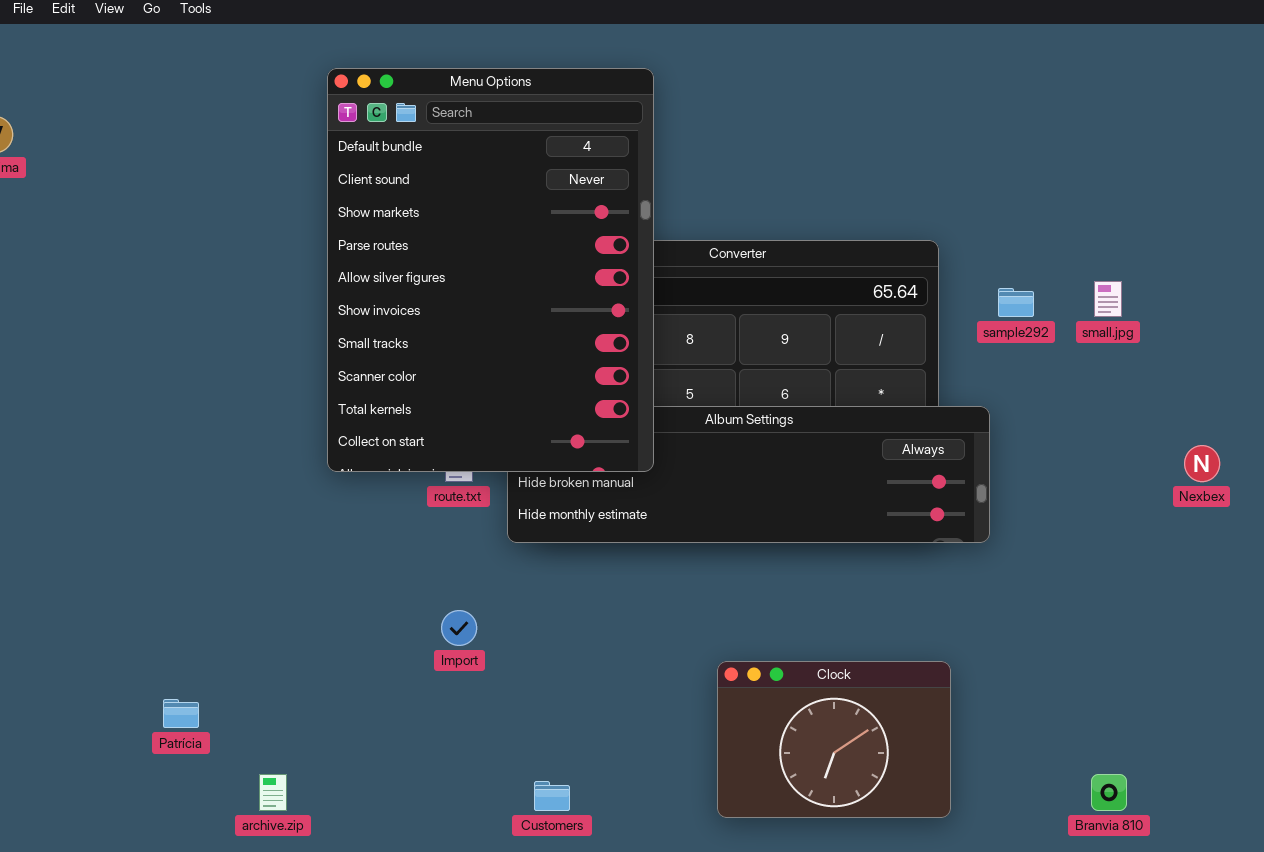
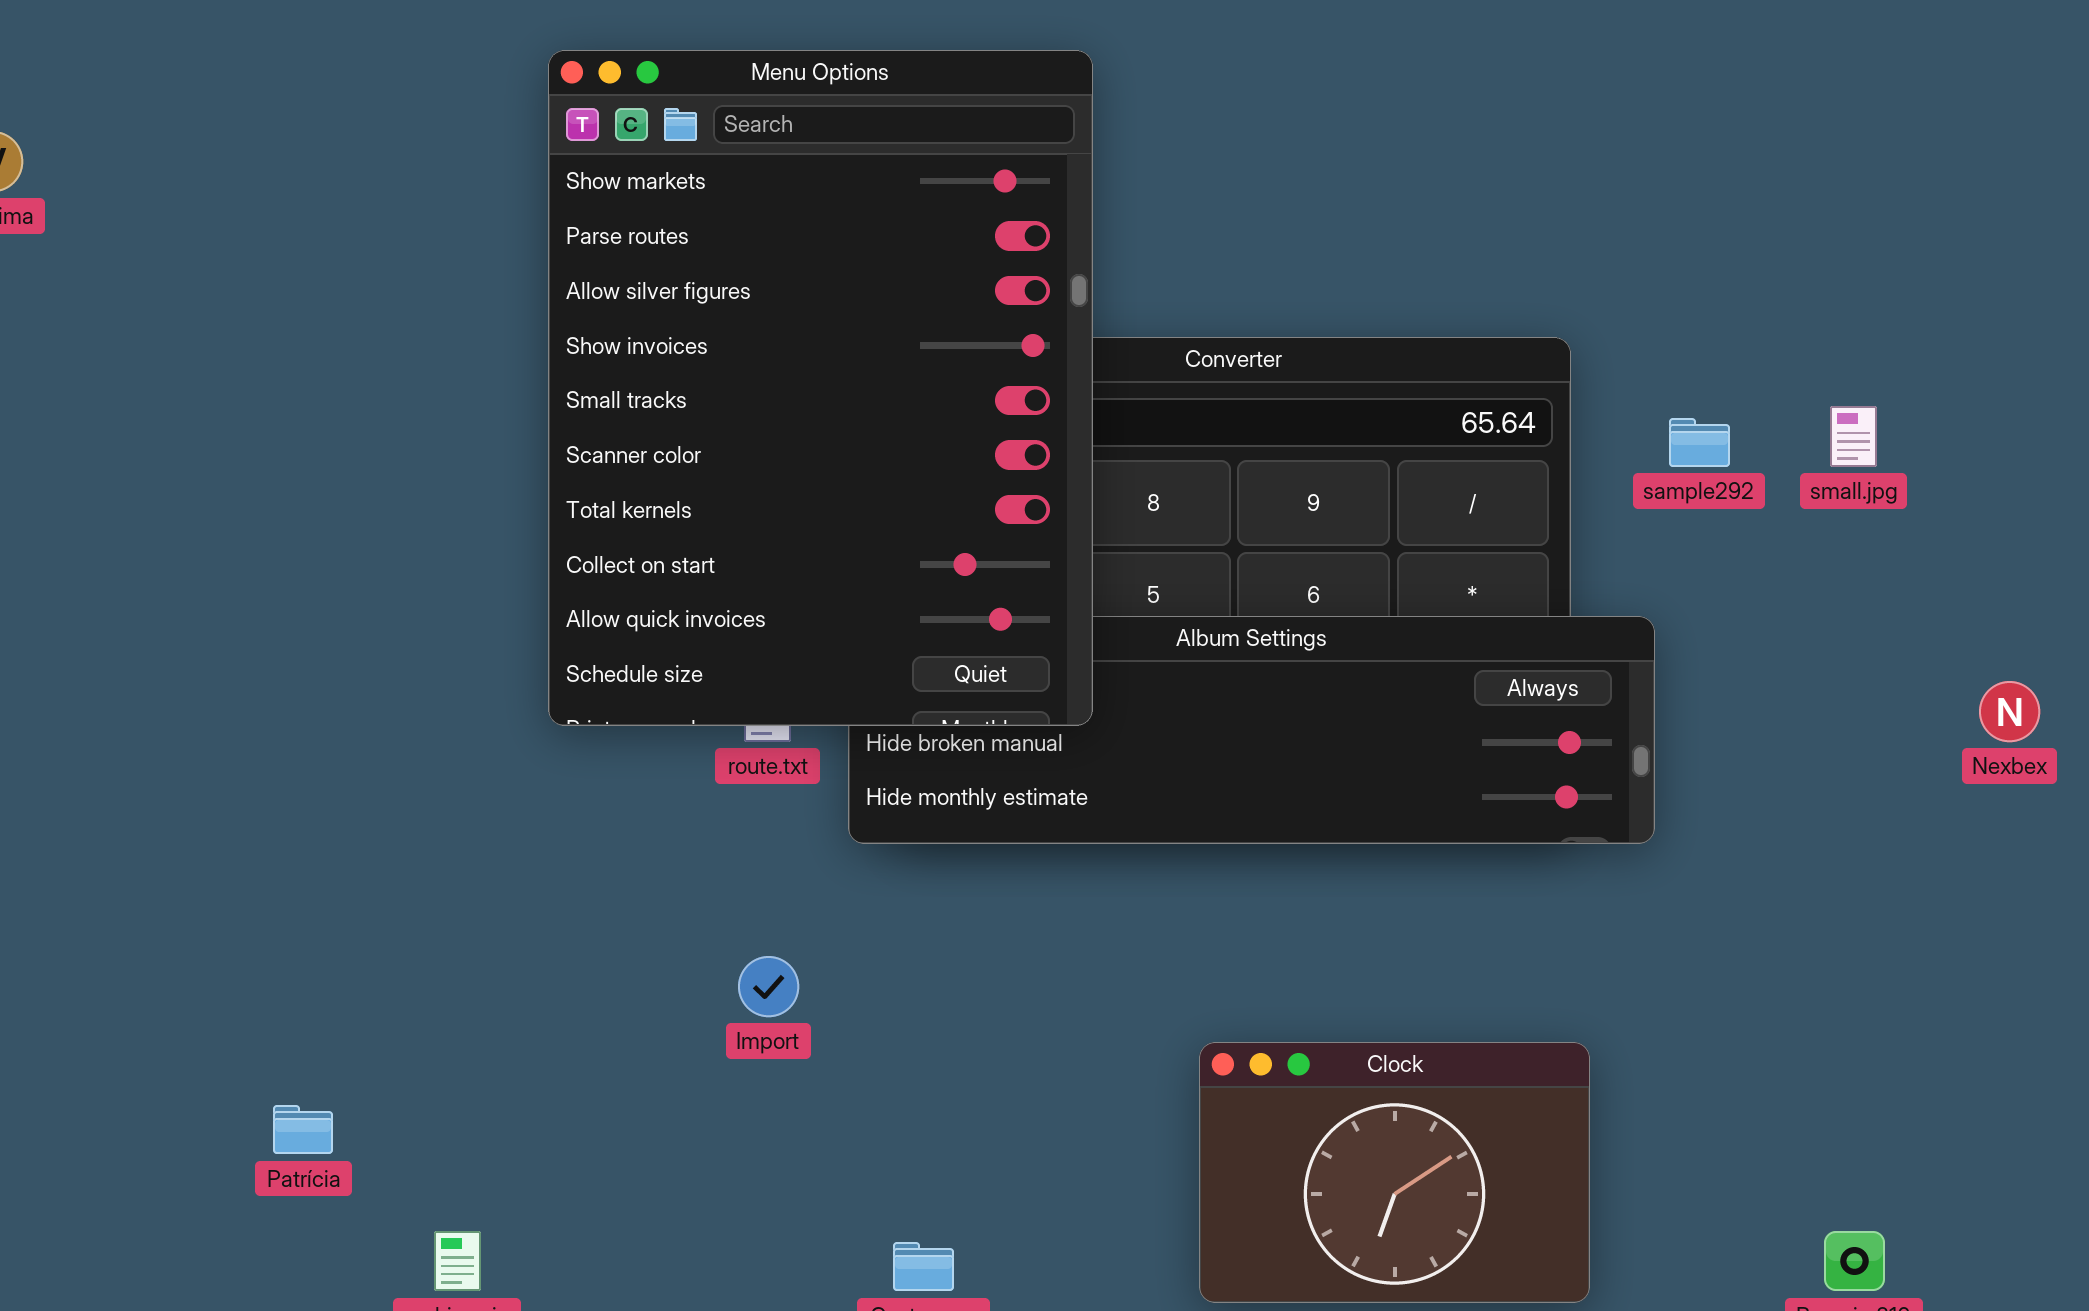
Menu Options: [327,68,654,472] -> [548,50,1093,726], scrolled down 2 rows

